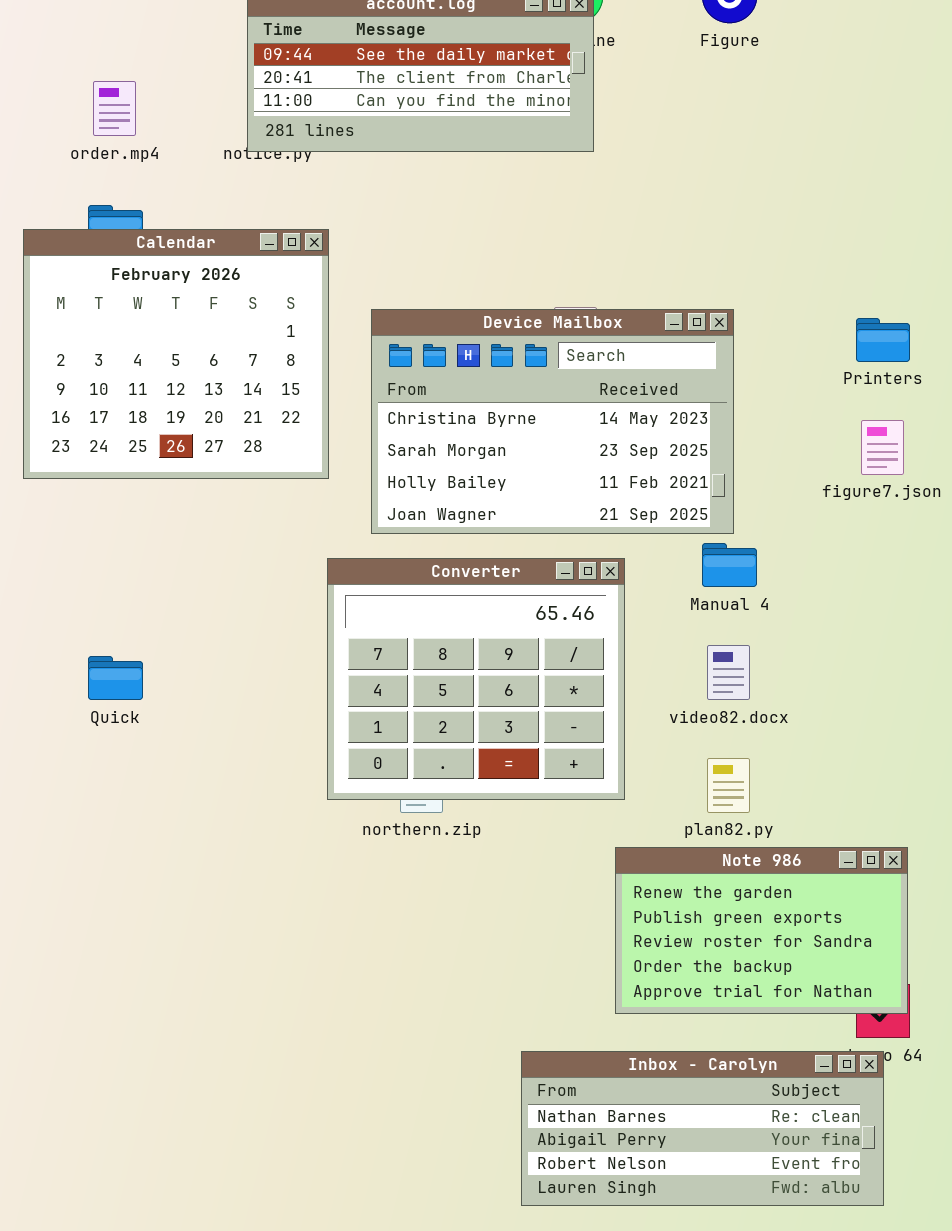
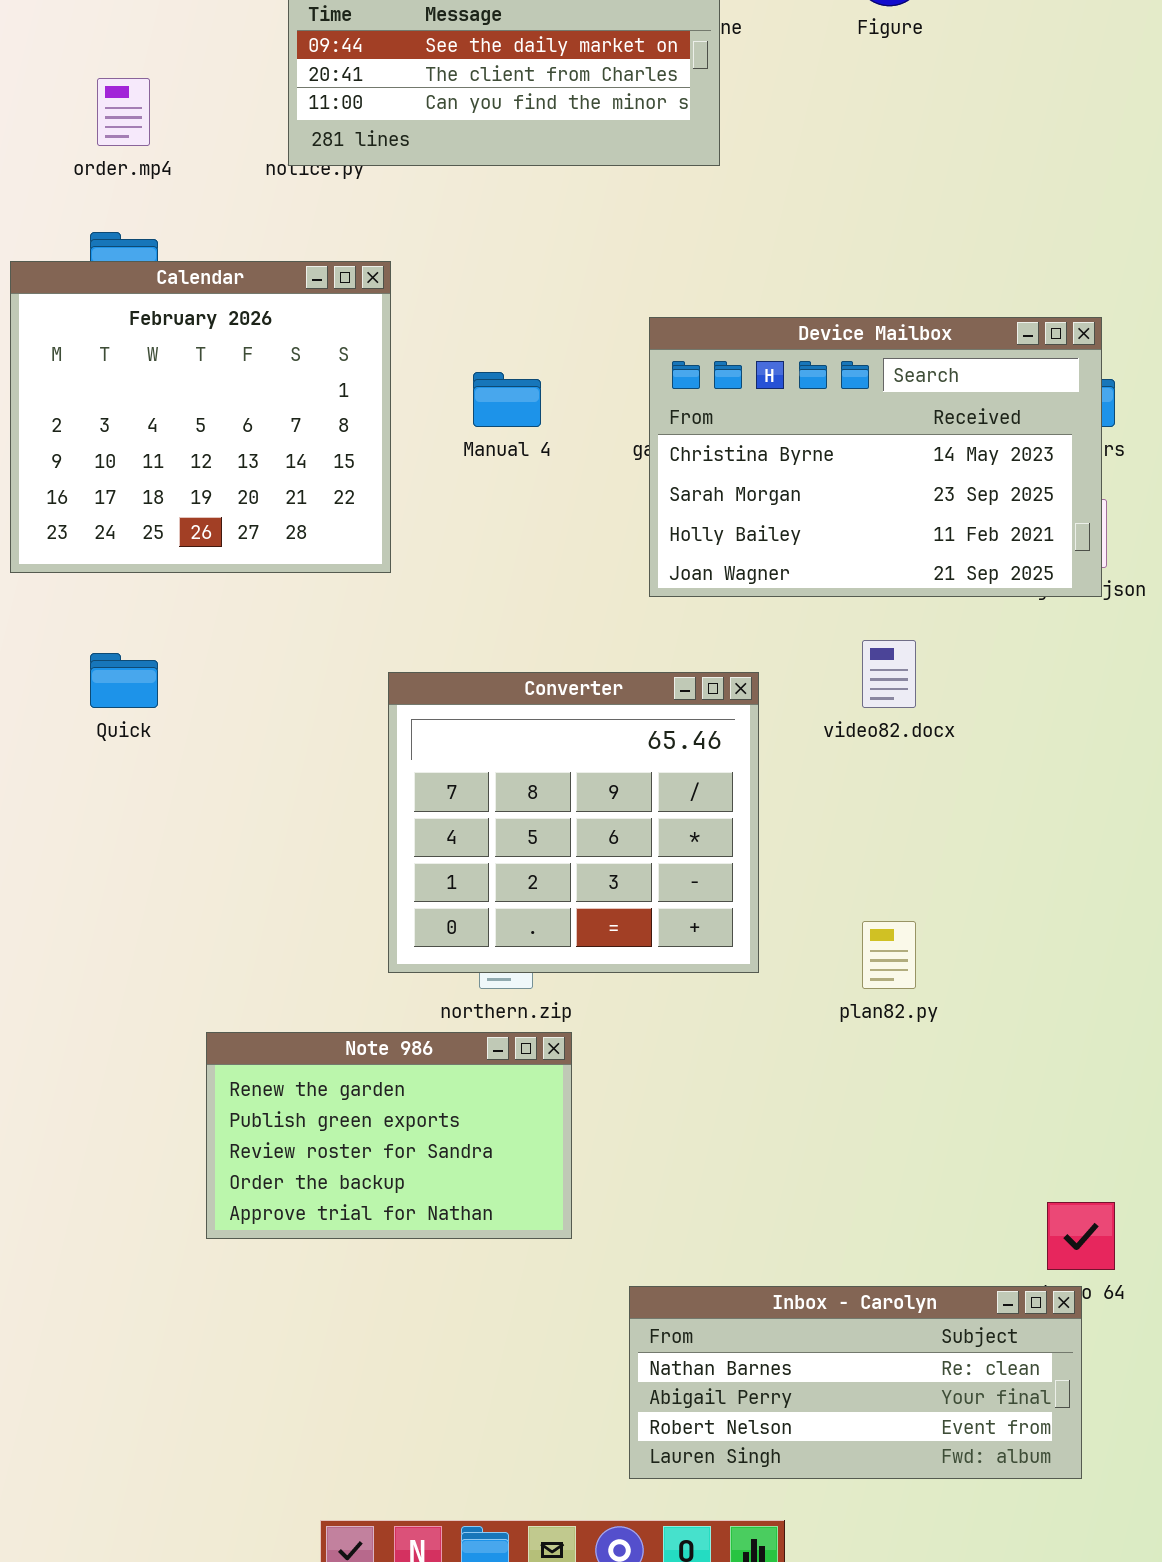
Device Mailbox: [371,309,734,534] -> [649,317,1102,597], moved
Manual 4: [702,543,757,587] -> [473,372,541,427], moved
video82.docx: [707,645,750,700] -> [862,640,916,708], moved
Quick: [88,656,143,700] -> [90,653,158,708], moved
Note 986: [615,847,908,1014] -> [206,1032,572,1239], moved

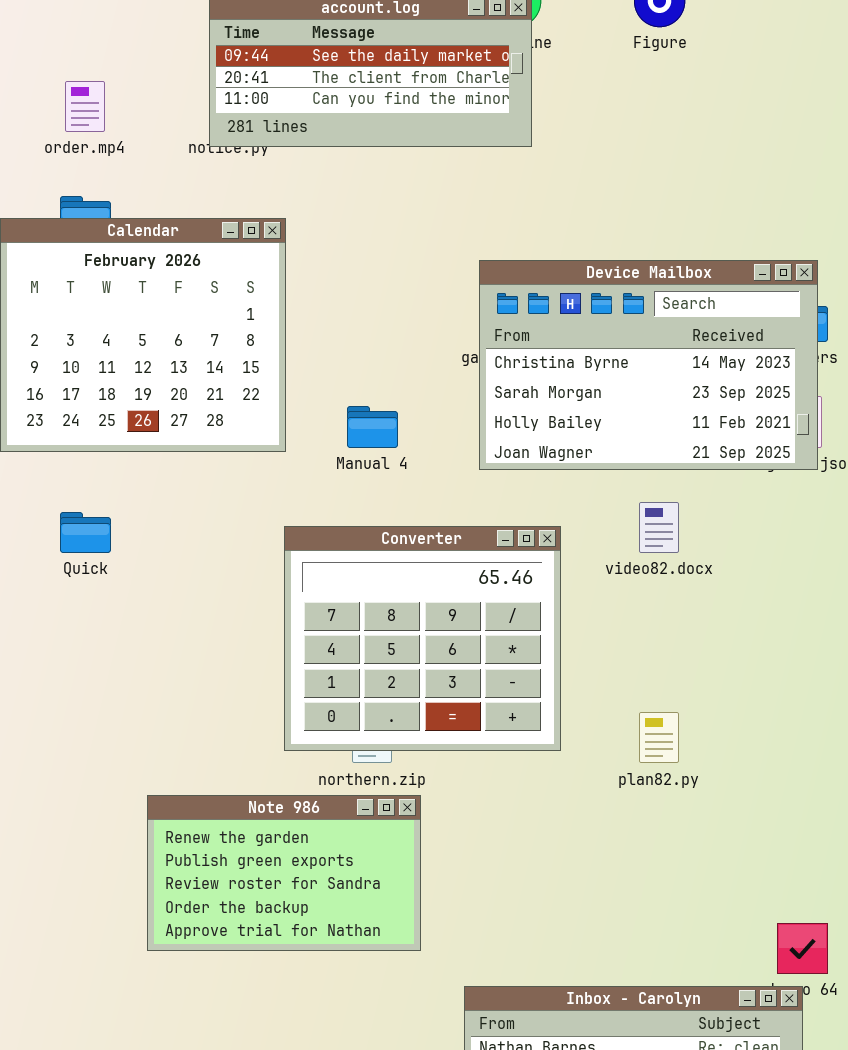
Manual 4: [473,372,541,427] -> [347,406,398,448], moved

